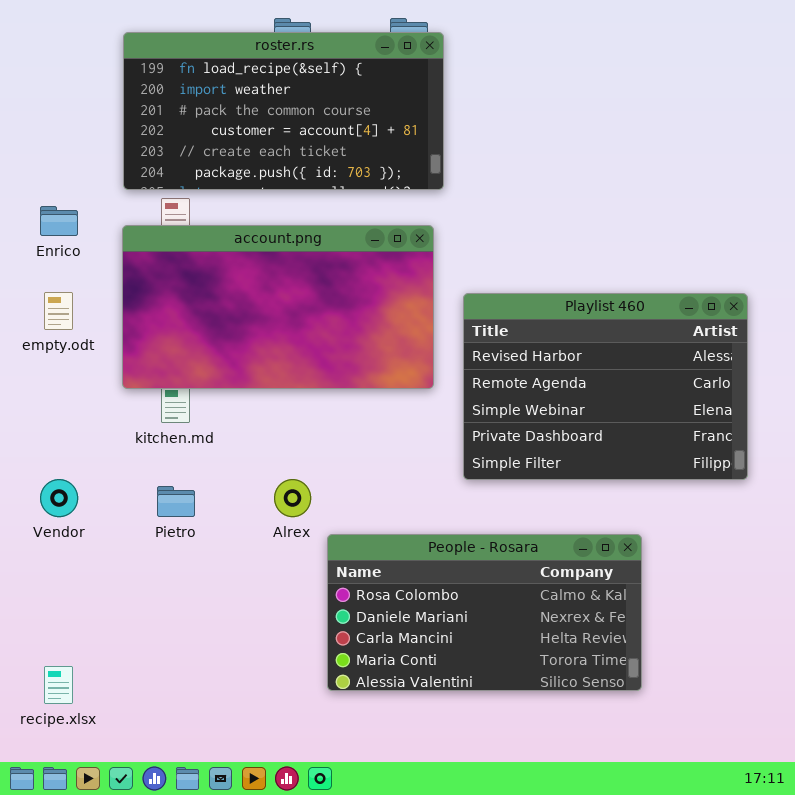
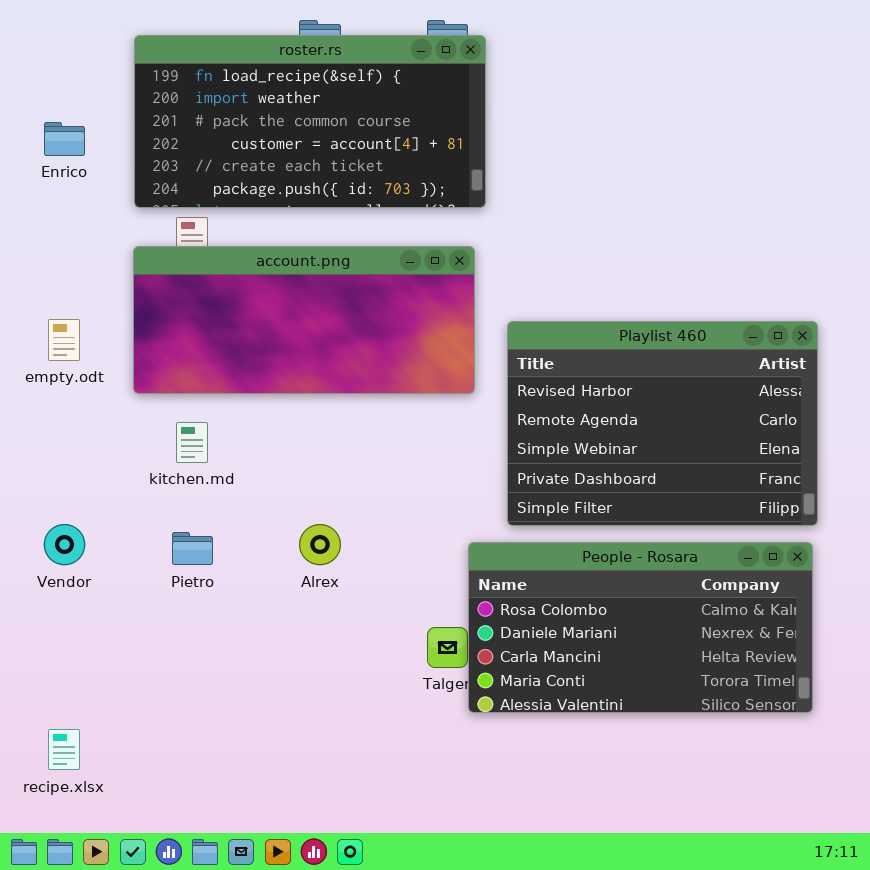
Enrico: [40,206,78,236] -> [44,122,85,156], moved
account.png: [122,225,434,389] -> [133,246,475,394], resized
People - Rosara: [327,534,642,691] -> [468,542,813,713], moved

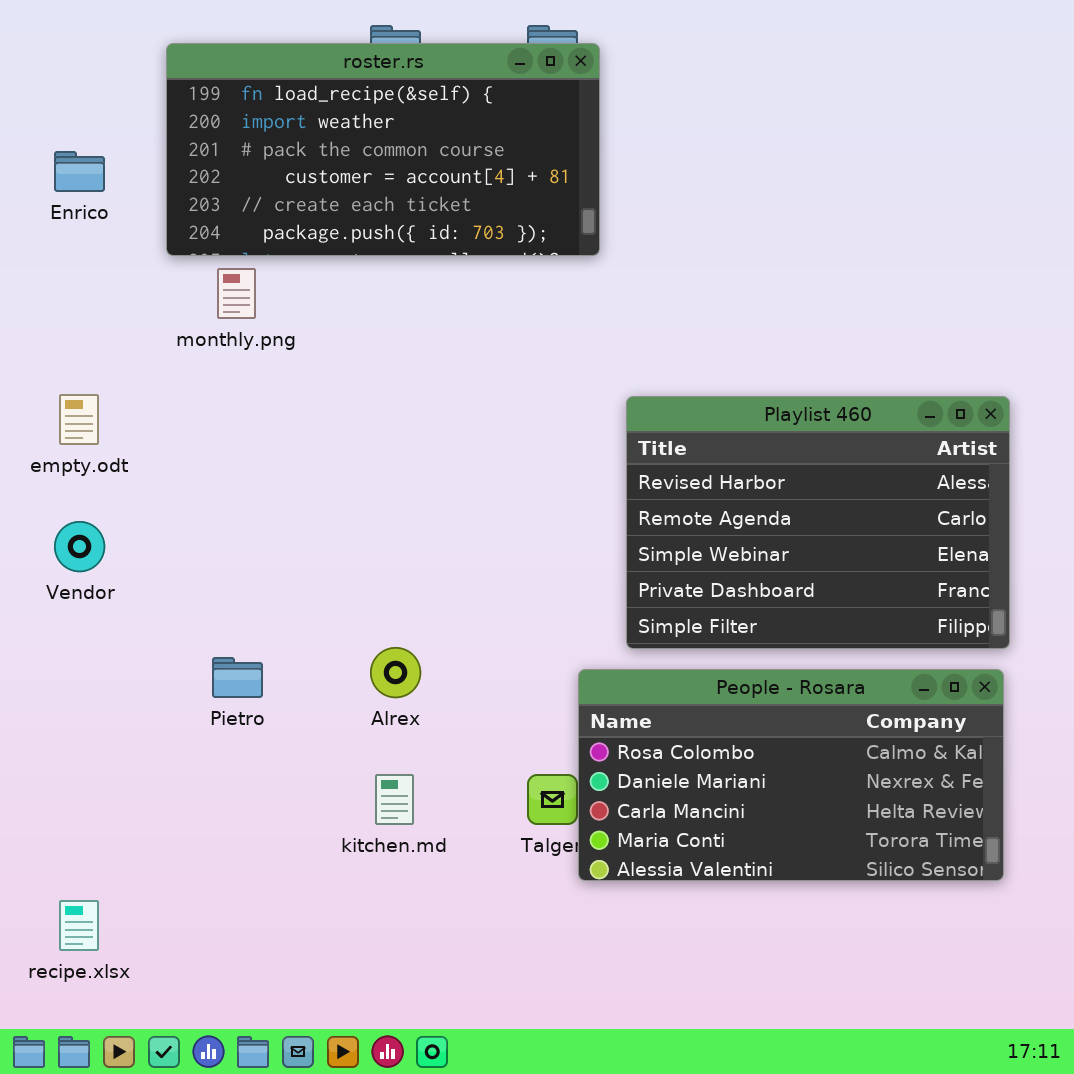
account.png: [133,246,475,394] -> none, closed
kitchen.md: [176,422,208,463] -> [375,774,414,825], moved
Vendor: [44,524,85,565] -> [54,521,105,572], moved

